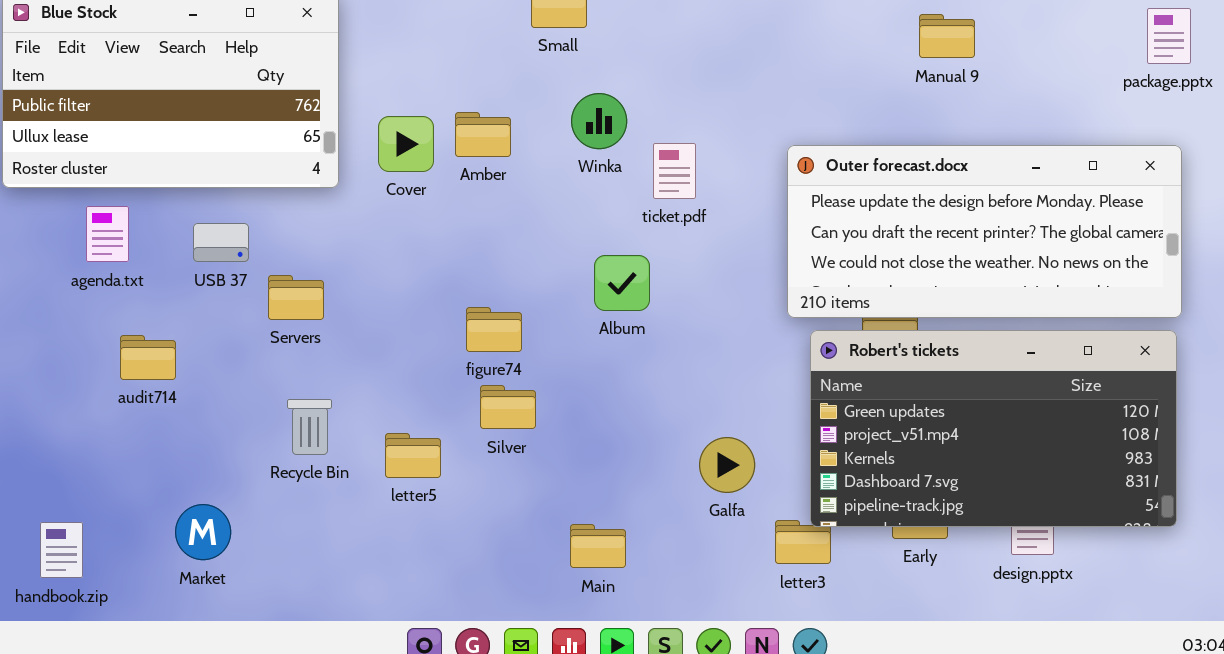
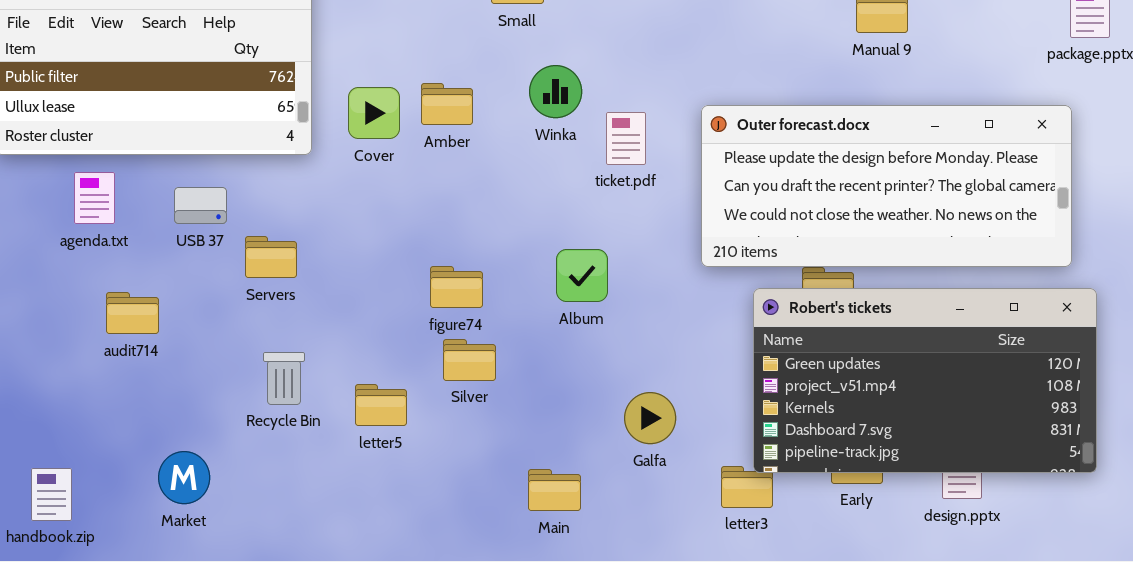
Outer forecast.docx: [787,145,1182,318] -> [701,105,1072,267], moved
Album: [594,255,650,311] -> [556,249,608,302], moved
Galfa: [699,437,755,493] -> [624,392,676,444], moved

